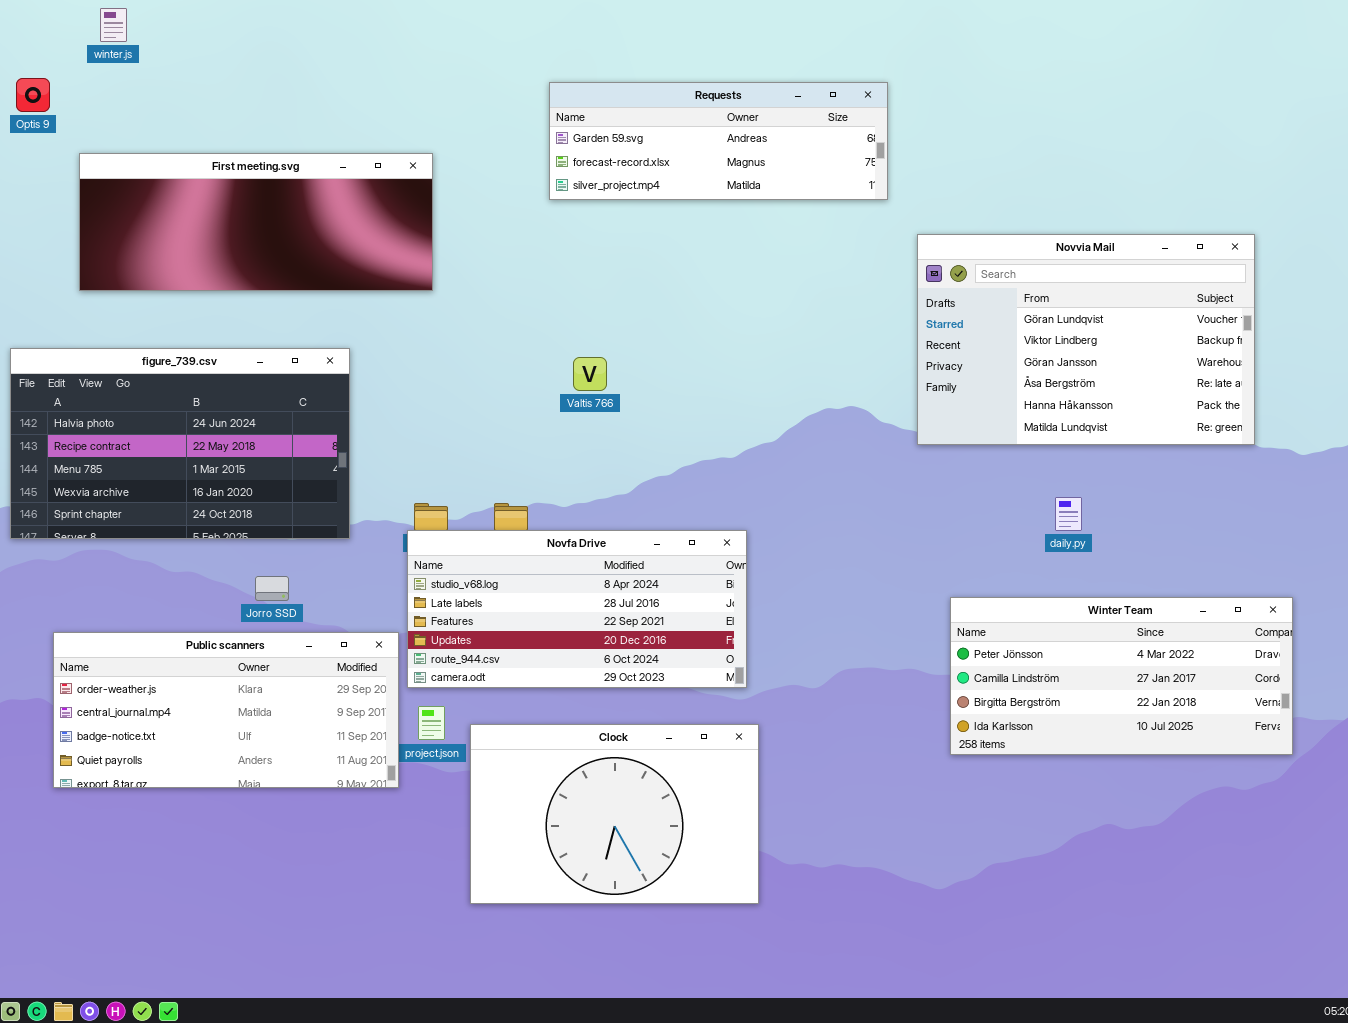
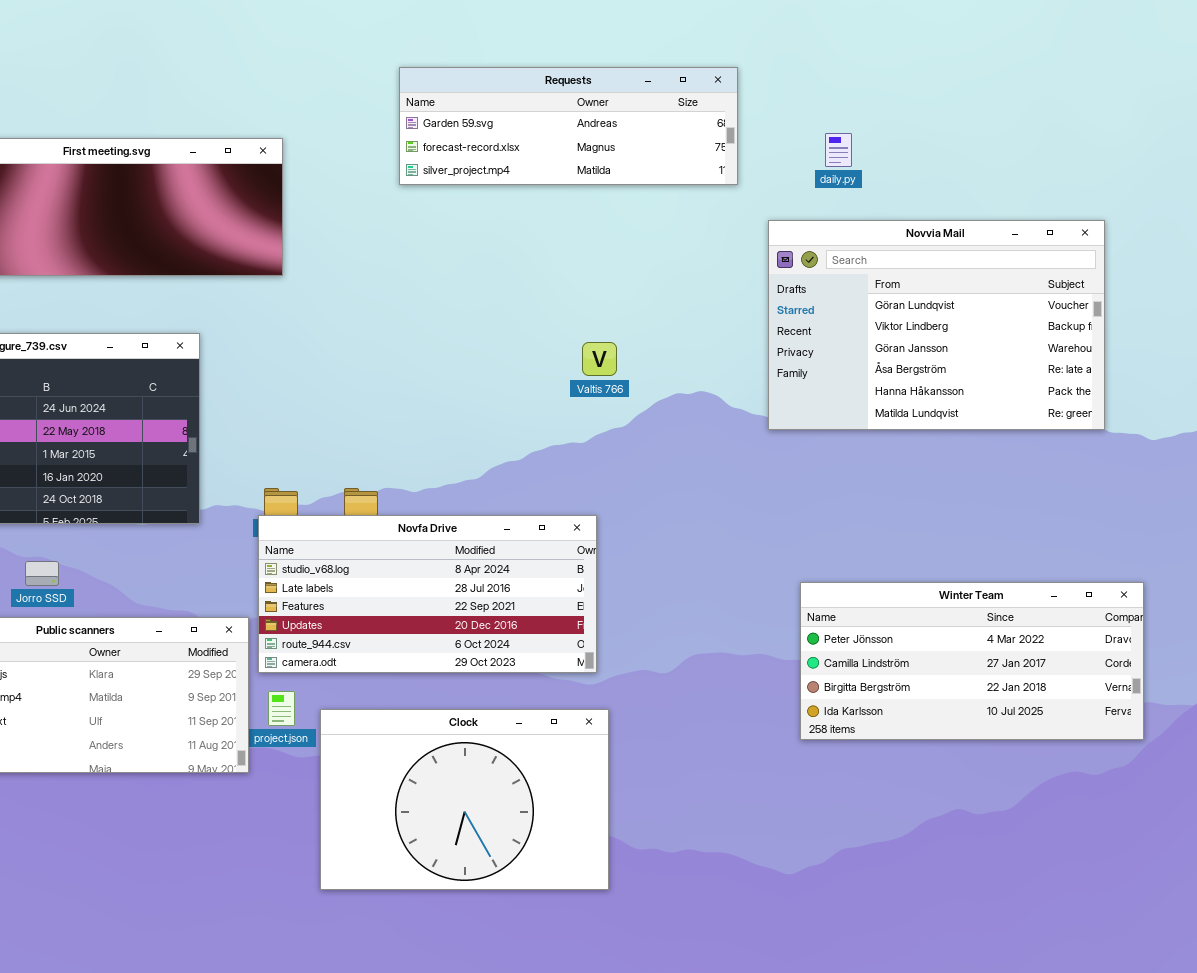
Valtis 766: [573,357,607,391] -> [582,342,617,376], moved
daily.py: [1055,497,1082,531] -> [825,133,852,167], moved
Jorro SSD: [255,576,289,601] -> [25,561,59,586], moved

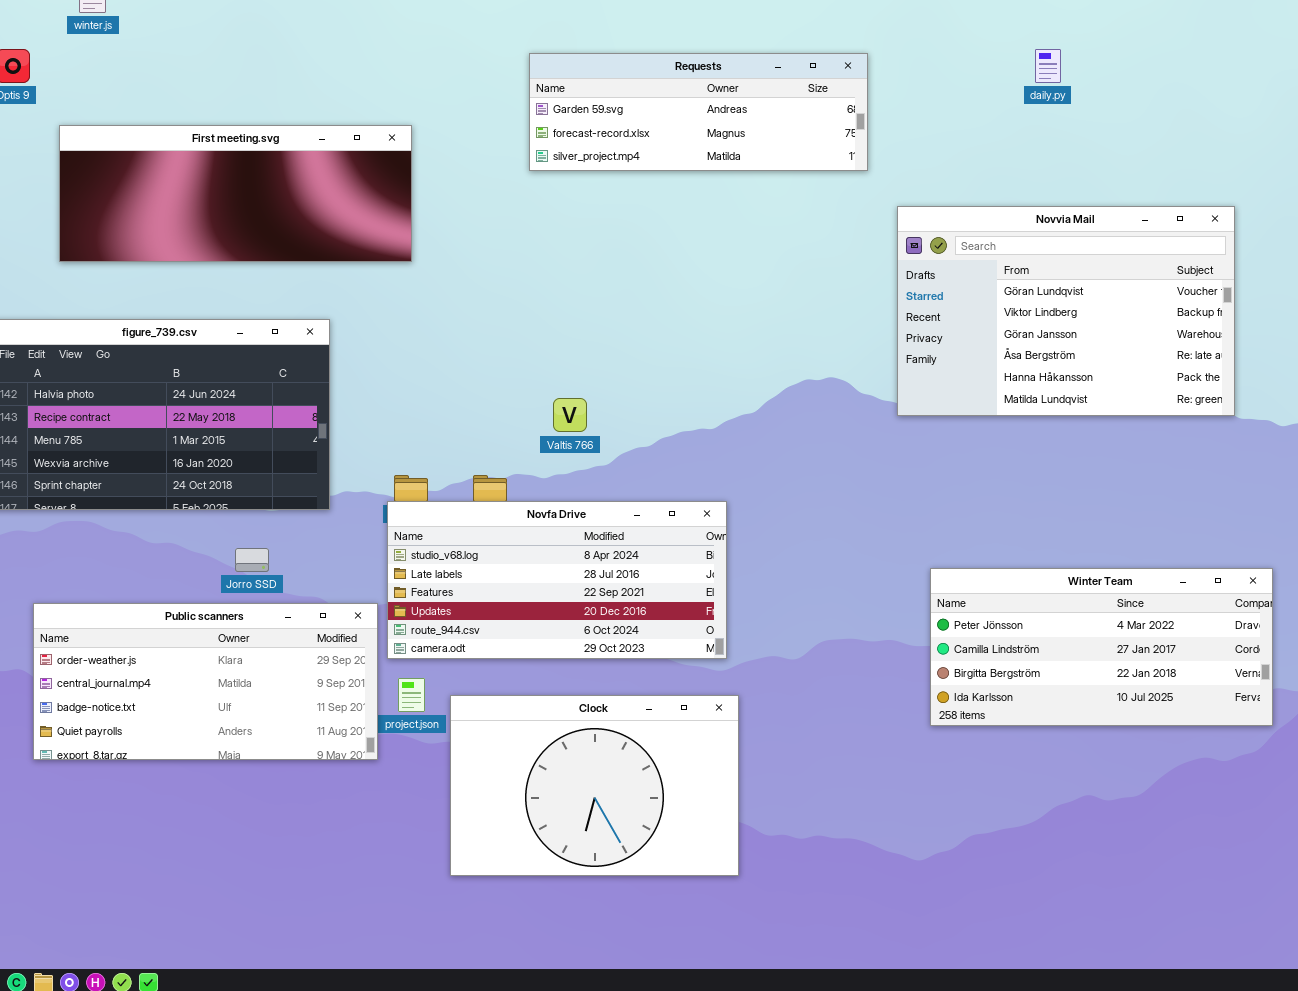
daily.py: [825,133,852,167] -> [1035,49,1061,83], moved
Valtis 766: [582,342,617,376] -> [553,398,587,432], moved
Jorro SSD: [25,561,59,586] -> [235,548,269,572], moved

